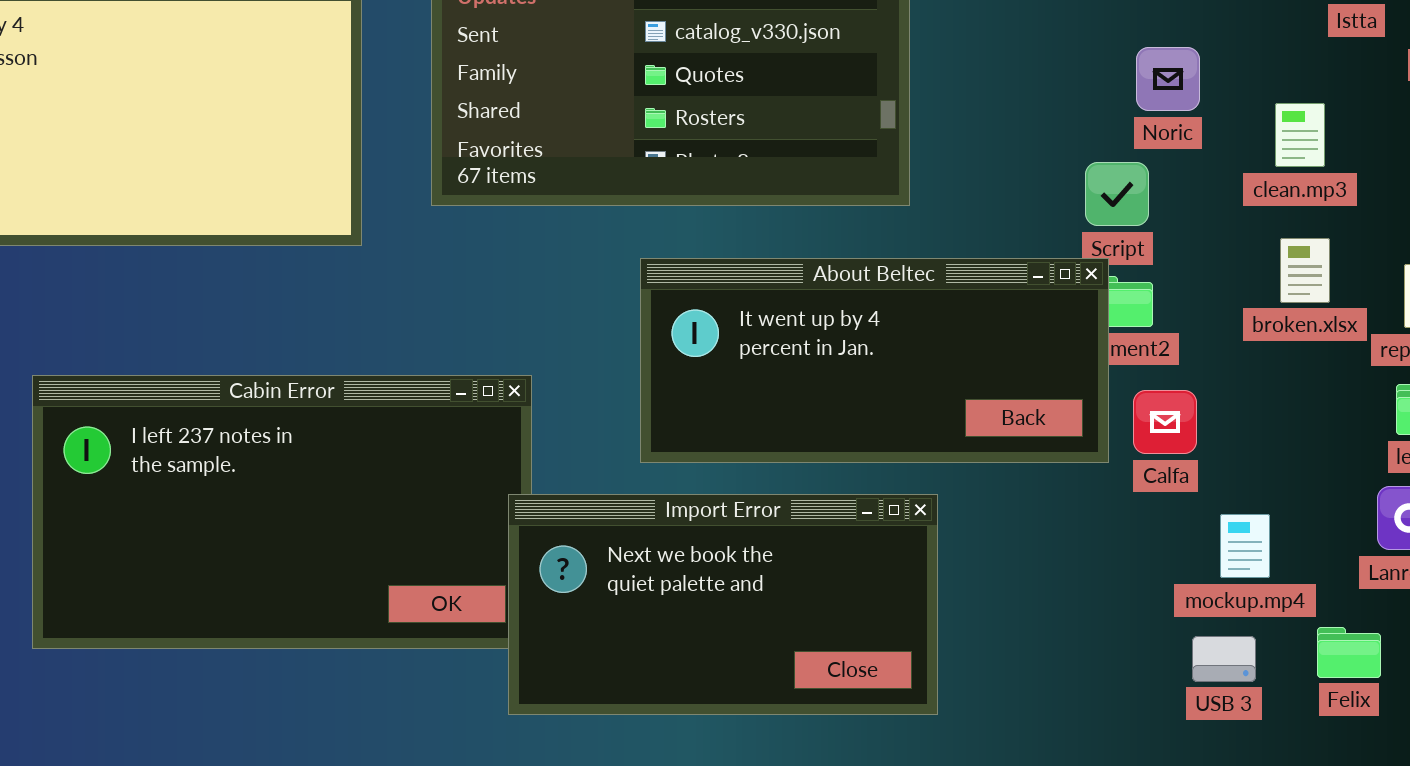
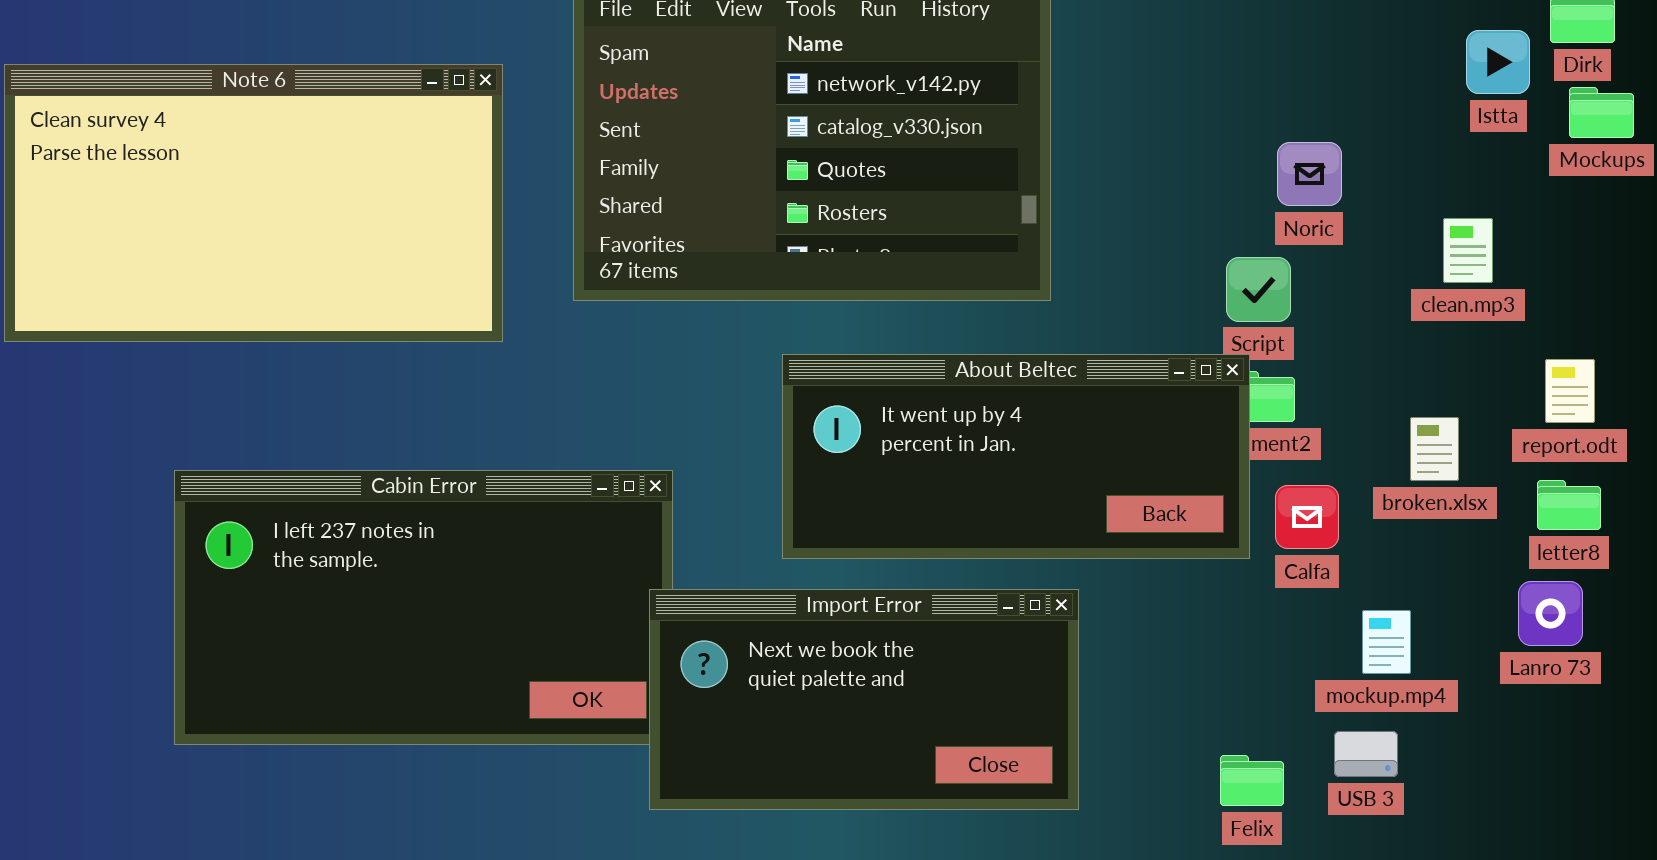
clean.mp3: [1275,103,1325,167] -> [1443,218,1493,283], moved
broken.xlsx: [1280,238,1330,303] -> [1410,417,1459,481], moved
Felix: [1317,627,1381,678] -> [1220,755,1284,806], moved

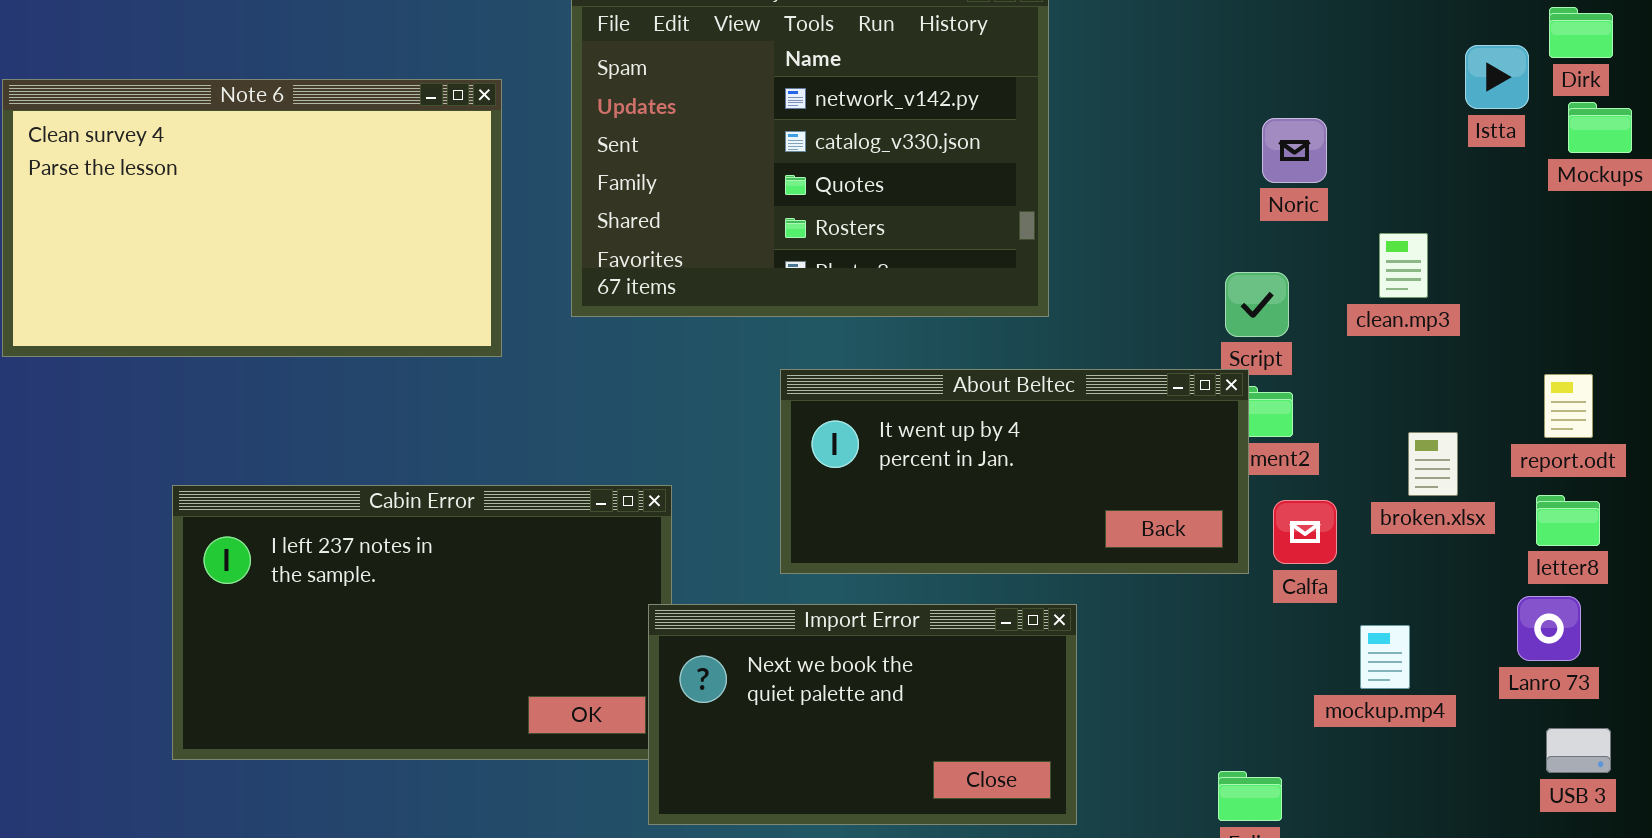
Noric: [1277,142,1342,206] -> [1262,118,1327,183], moved
clean.mp3: [1443,218,1493,283] -> [1379,233,1428,298], moved
USB 3: [1334,731,1398,777] -> [1546,728,1611,773], moved

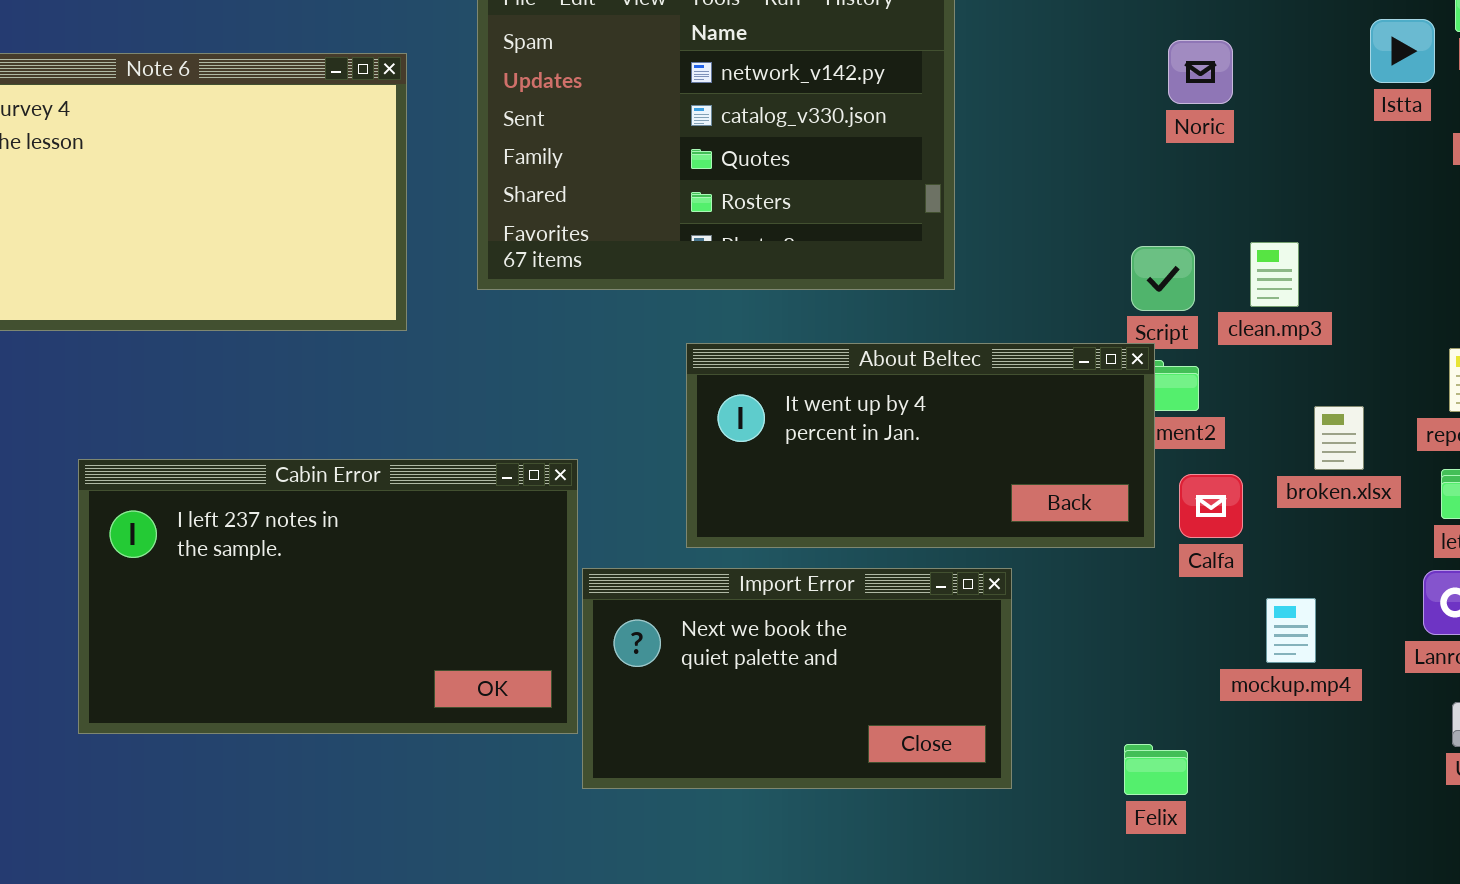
Noric: [1262,118,1327,183] -> [1168,40,1233,104], moved
clean.mp3: [1379,233,1428,298] -> [1250,242,1299,307], moved
Import Error: [648,604,1077,825] -> [582,568,1012,789], moved

